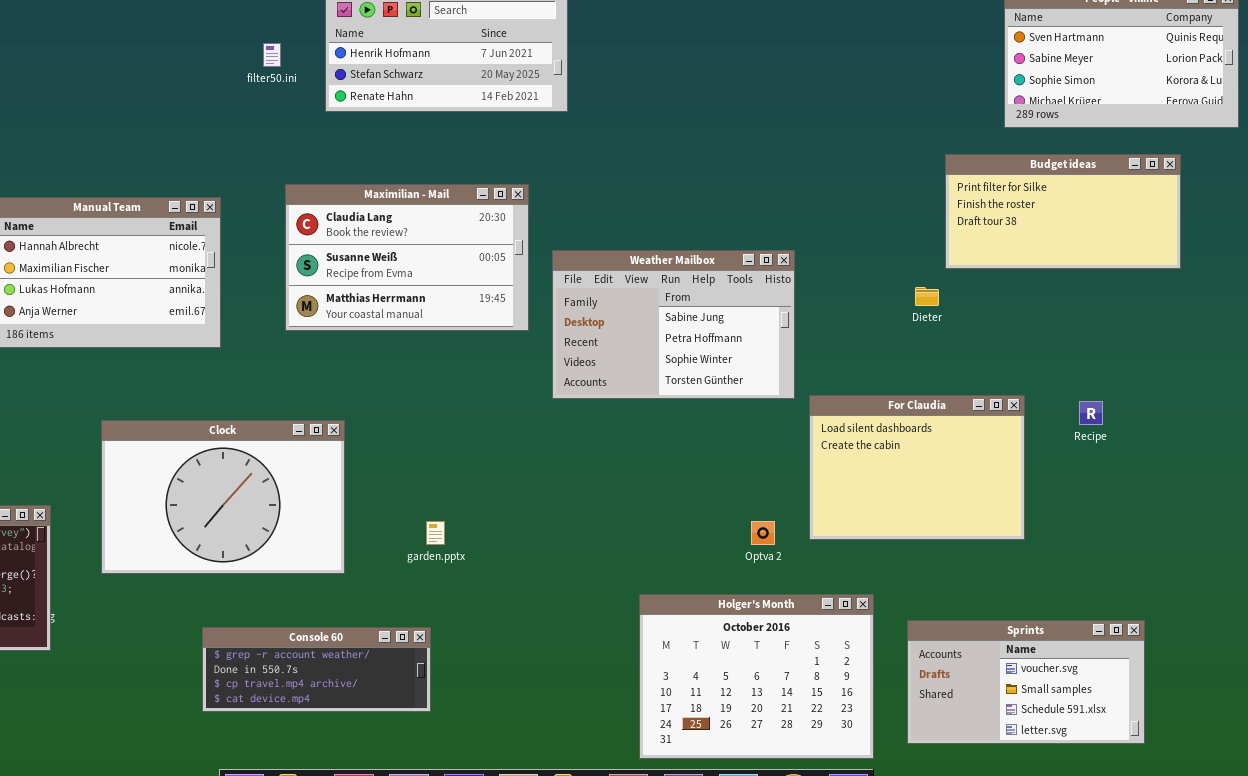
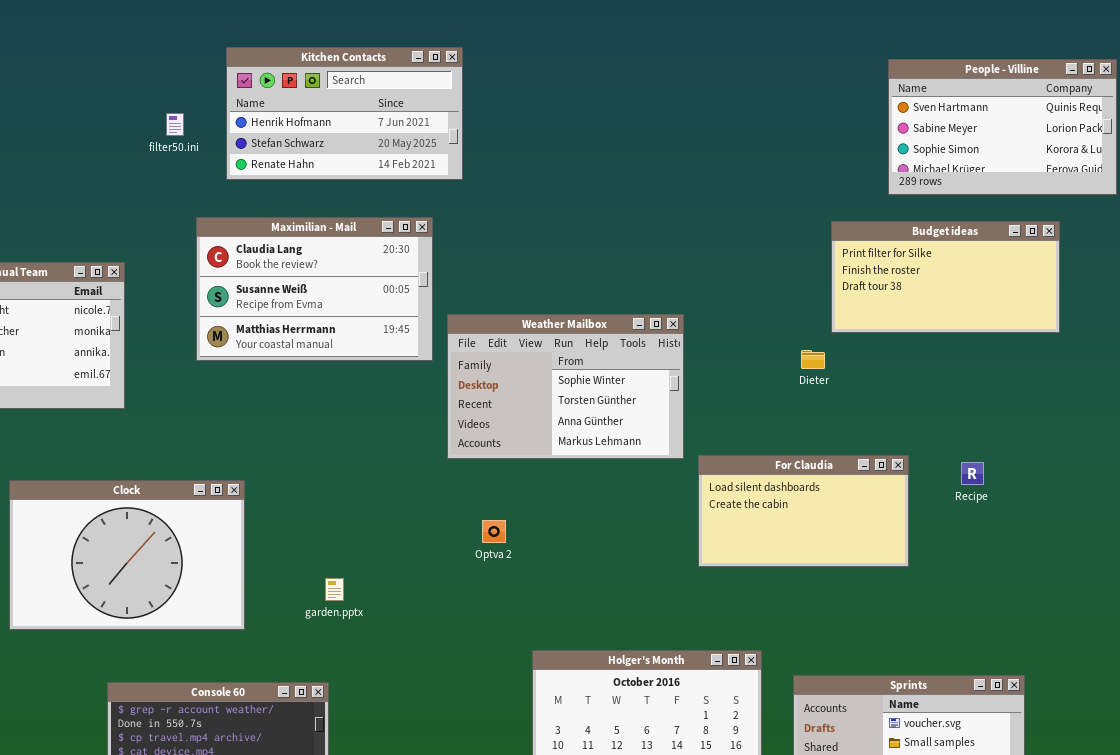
Maximilian - Mail: [285,184,529,331] -> [196,217,433,361], moved
Weather Mailbox: [552,250,795,399] -> [447,314,684,459], scrolled down 2 rows
For Claudia: [809,395,1025,540] -> [698,455,909,567], resized
Optva 2: [751,521,775,545] -> [482,520,506,543], moved

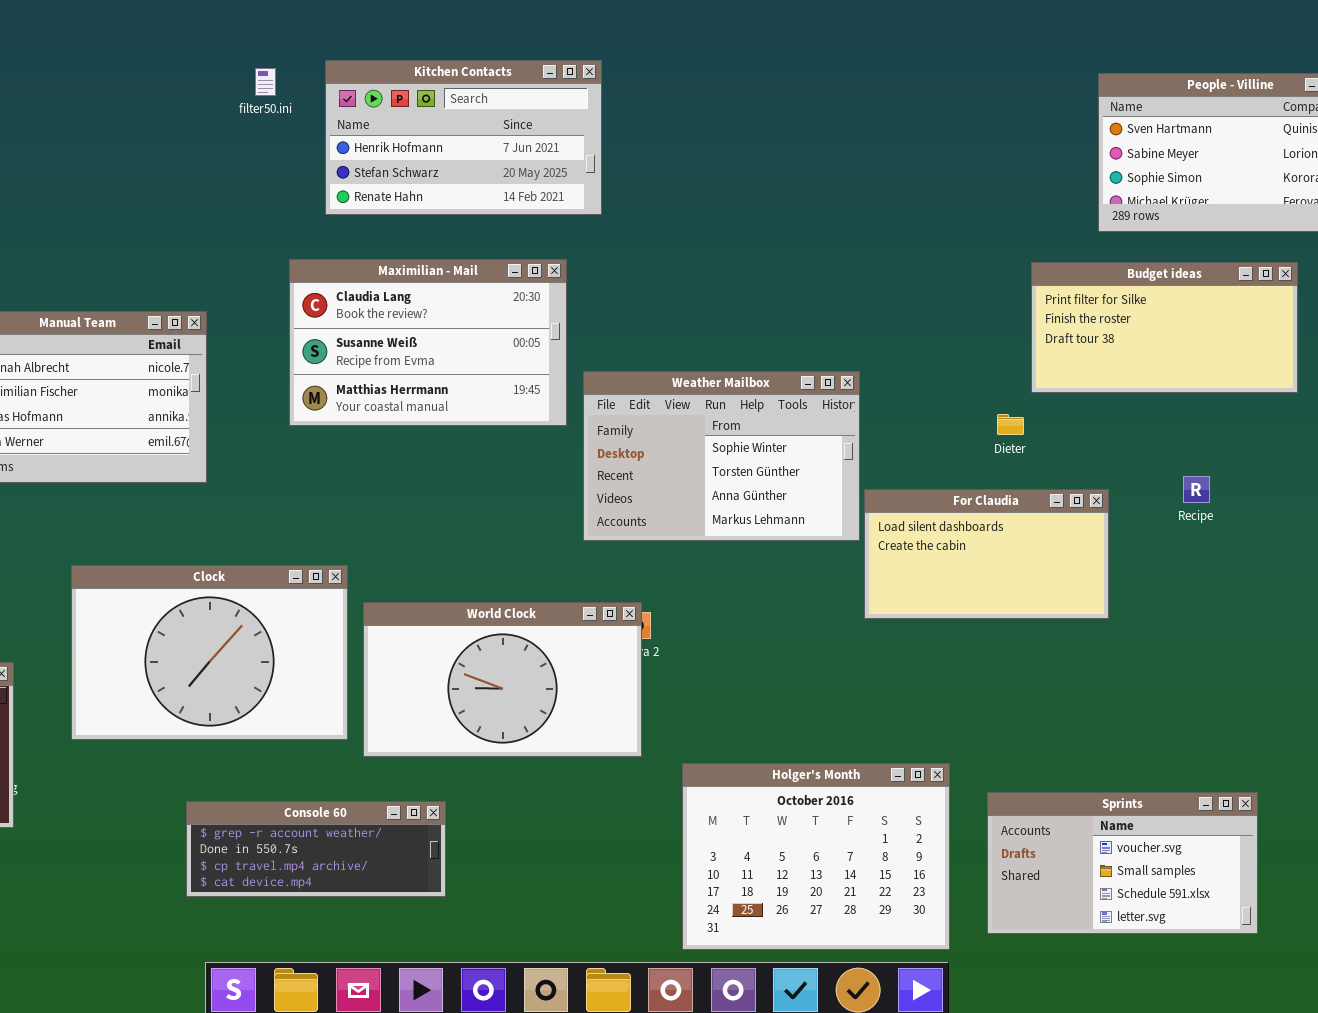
filter50.ini: [166,113,184,136] -> [255,68,276,96], moved
For Claudia: [698,455,909,567] -> [864,489,1109,619], moved
Recipe: [961,462,984,485] -> [1183,476,1210,503], moved
World Clock: none -> [363,602,642,757], opened

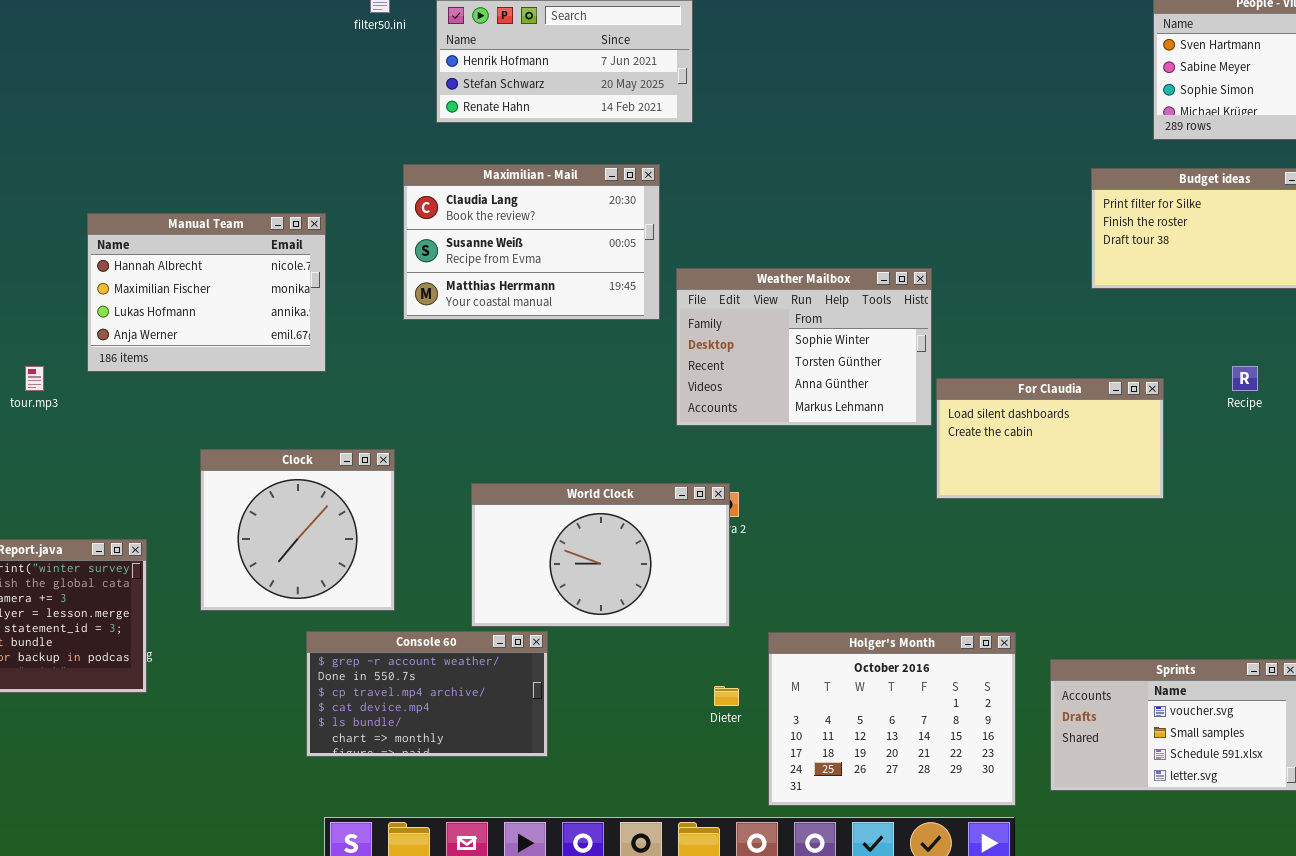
Dieter: [997,414,1024,435] -> [714,686,739,706], moved
Clock: [71,565,348,740] -> [200,449,395,611], resized
Console 60: [186,801,446,897] -> [306,631,548,757], resized

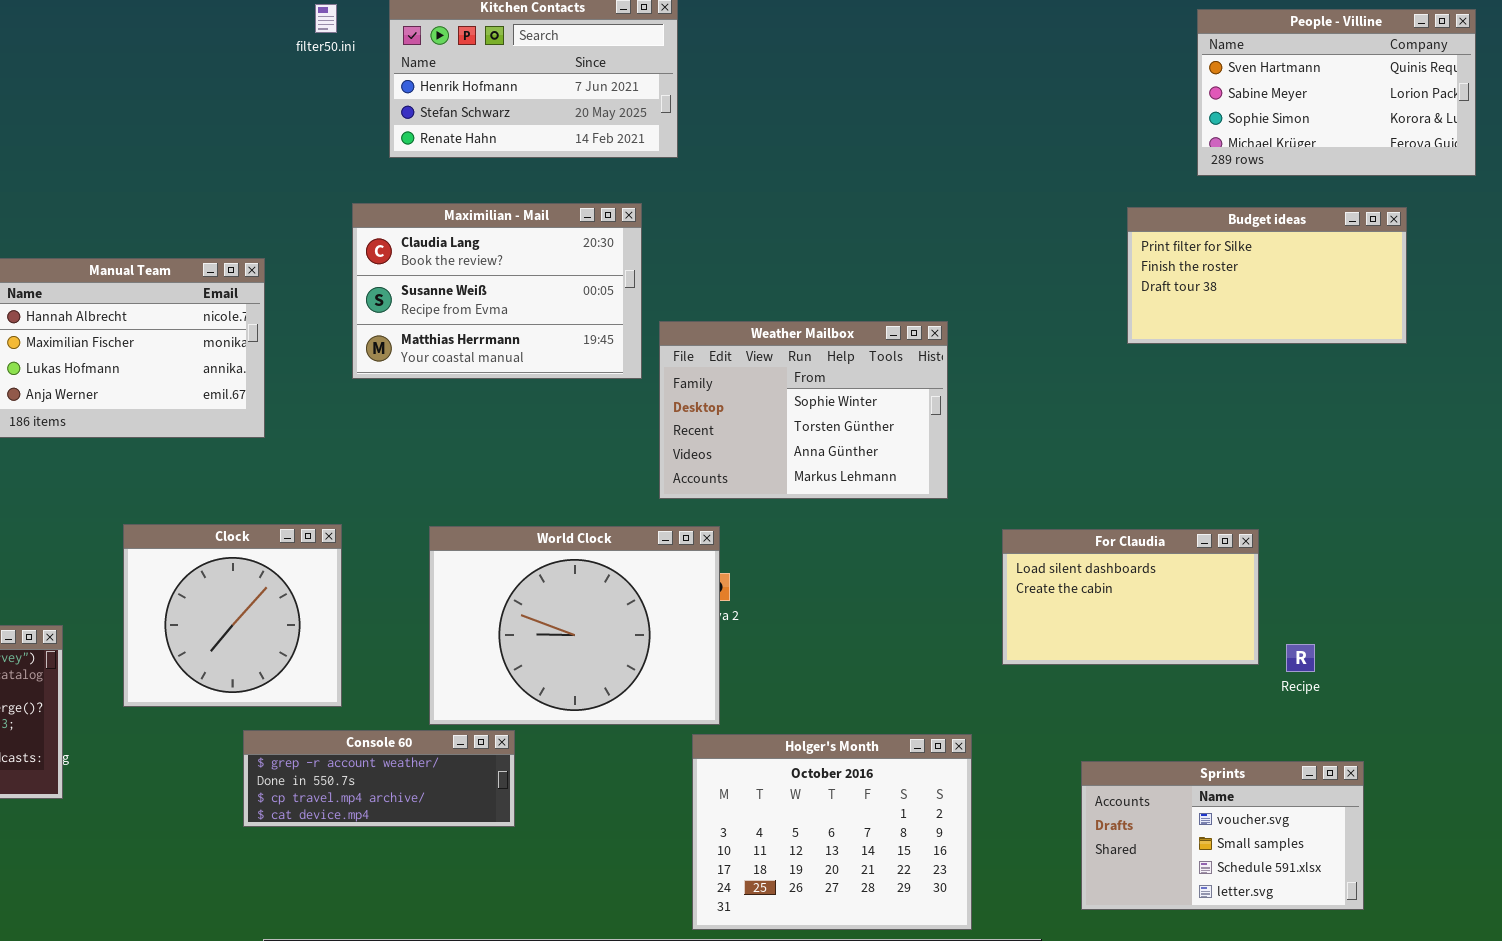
Recipe: [1232,366,1258,391] -> [1286,644,1315,672], moved
For Claudia: [936,378,1164,499] -> [1002,529,1259,665], moved
World Clock: [471,483,730,627] -> [429,526,720,725], resized
Console 60: [306,631,548,757] -> [243,730,515,827], resized
Holger's Month: [768,632,1016,806] -> [692,734,972,930], moved

